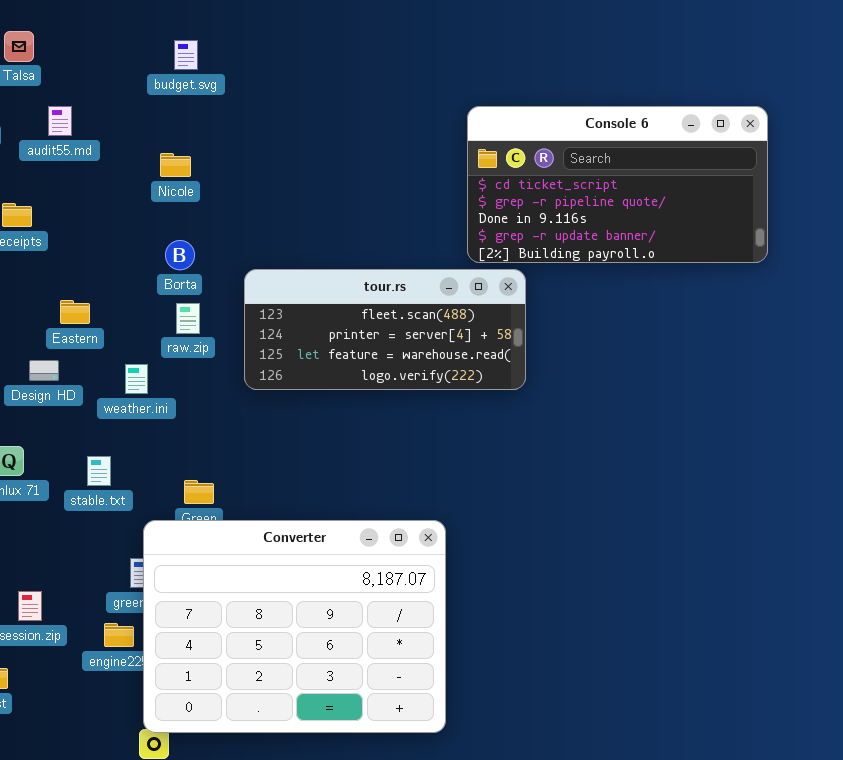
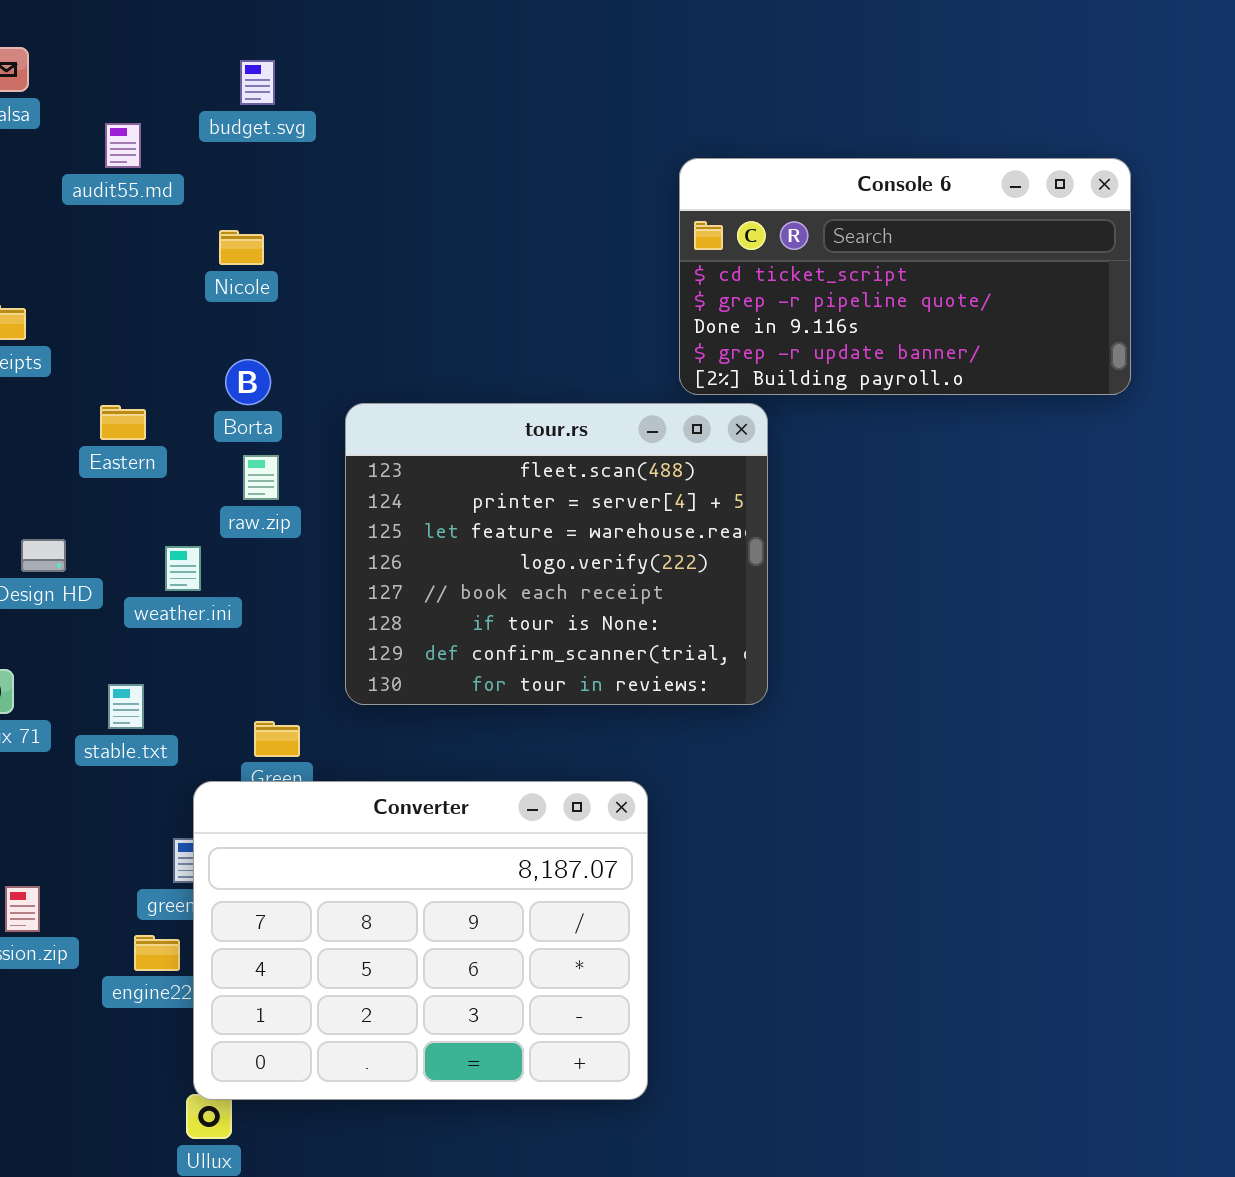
audit55.md: [48,106,72,136] -> [105,123,141,168], moved
tour.rs: [244,269,526,390] -> [345,403,768,705], resized
Eastern: [60,300,90,324] -> [100,405,146,440], moved

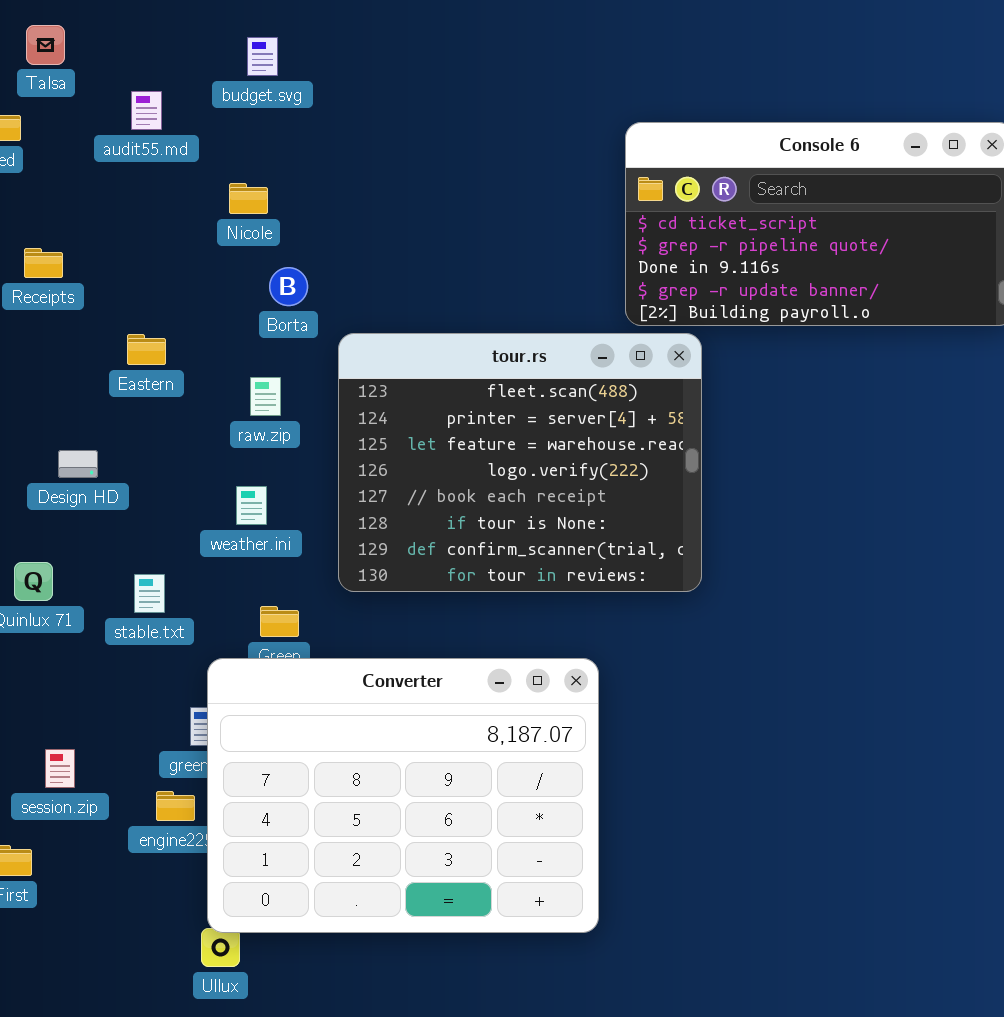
Borta: [225,359,271,405] -> [269,267,308,306], moved
weather.ini: [165,546,201,591] -> [236,486,267,525], moved

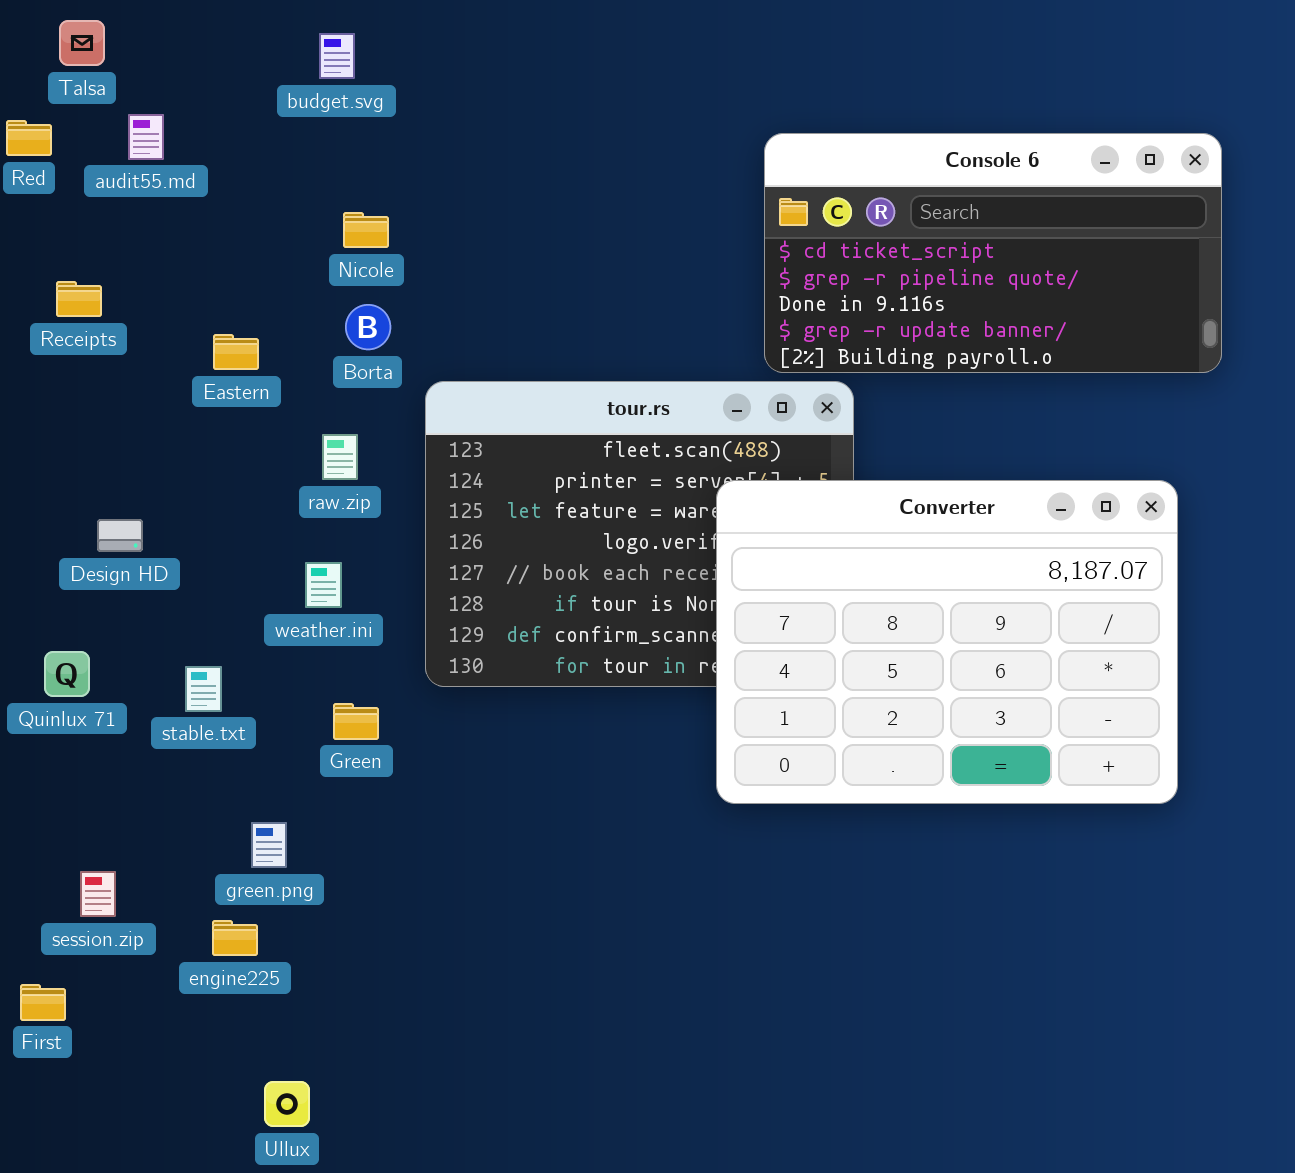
audit55.md: [131,91,162,130] -> [128,114,164,160], moved
Nicole: [229,183,268,214] -> [343,212,389,248], moved
Eastern: [127,334,166,365] -> [213,334,259,370], moved
Converter: [207,658,599,933] -> [716,480,1178,804], moved

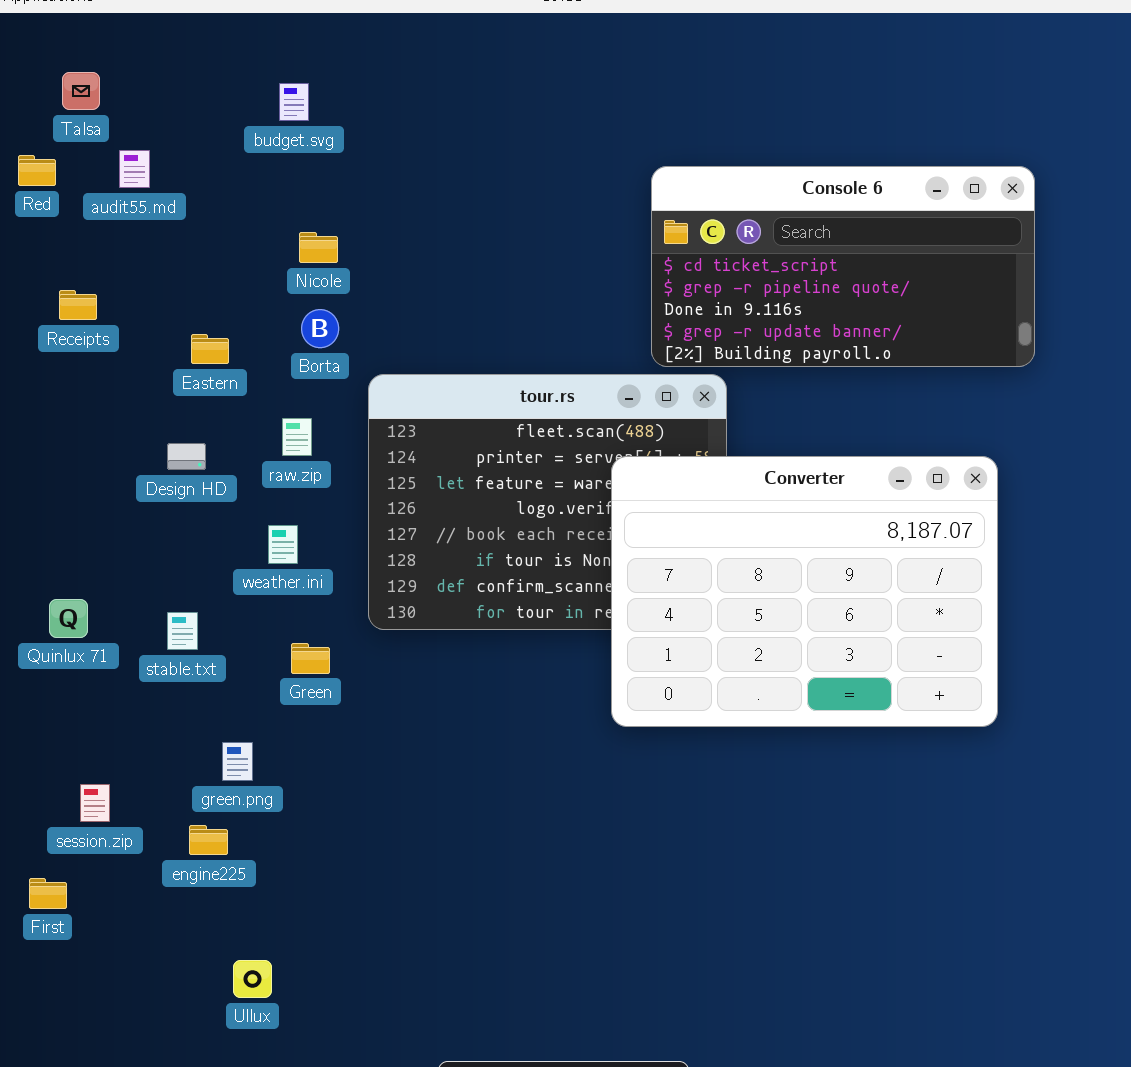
Design HD: [97,519,143,552] -> [167,443,206,470], moved

